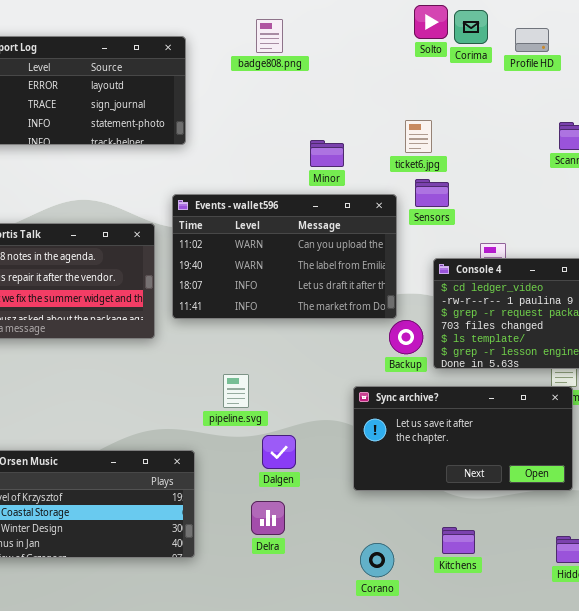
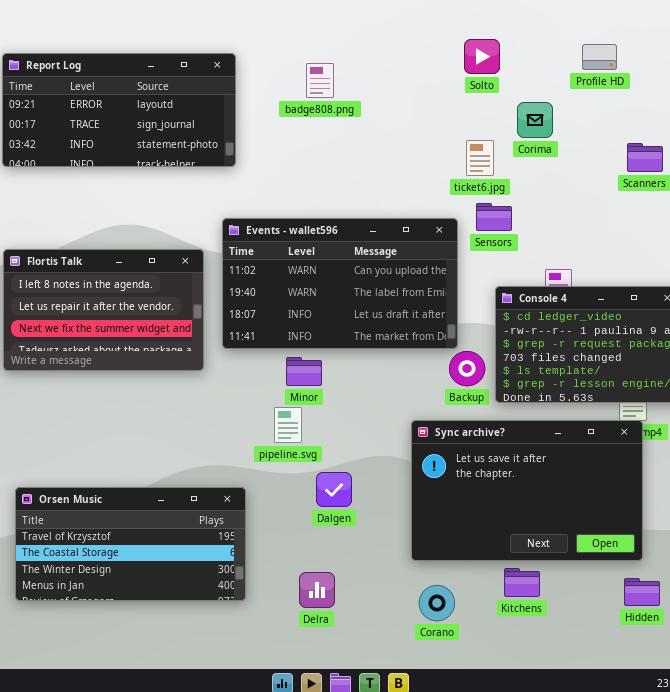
Solto: [414,5,448,39] -> [464,39,500,74], moved
Corima: [454,10,488,44] -> [517,102,553,138], moved
badge808.png: [256,19,283,53] -> [306,63,334,98], moved
Minor: [310,140,344,167] -> [286,357,322,386], moved
Sync archive?: [353,386,573,491] -> [411,420,643,561], resized
Delra: [251,501,285,535] -> [299,572,335,608], moved

